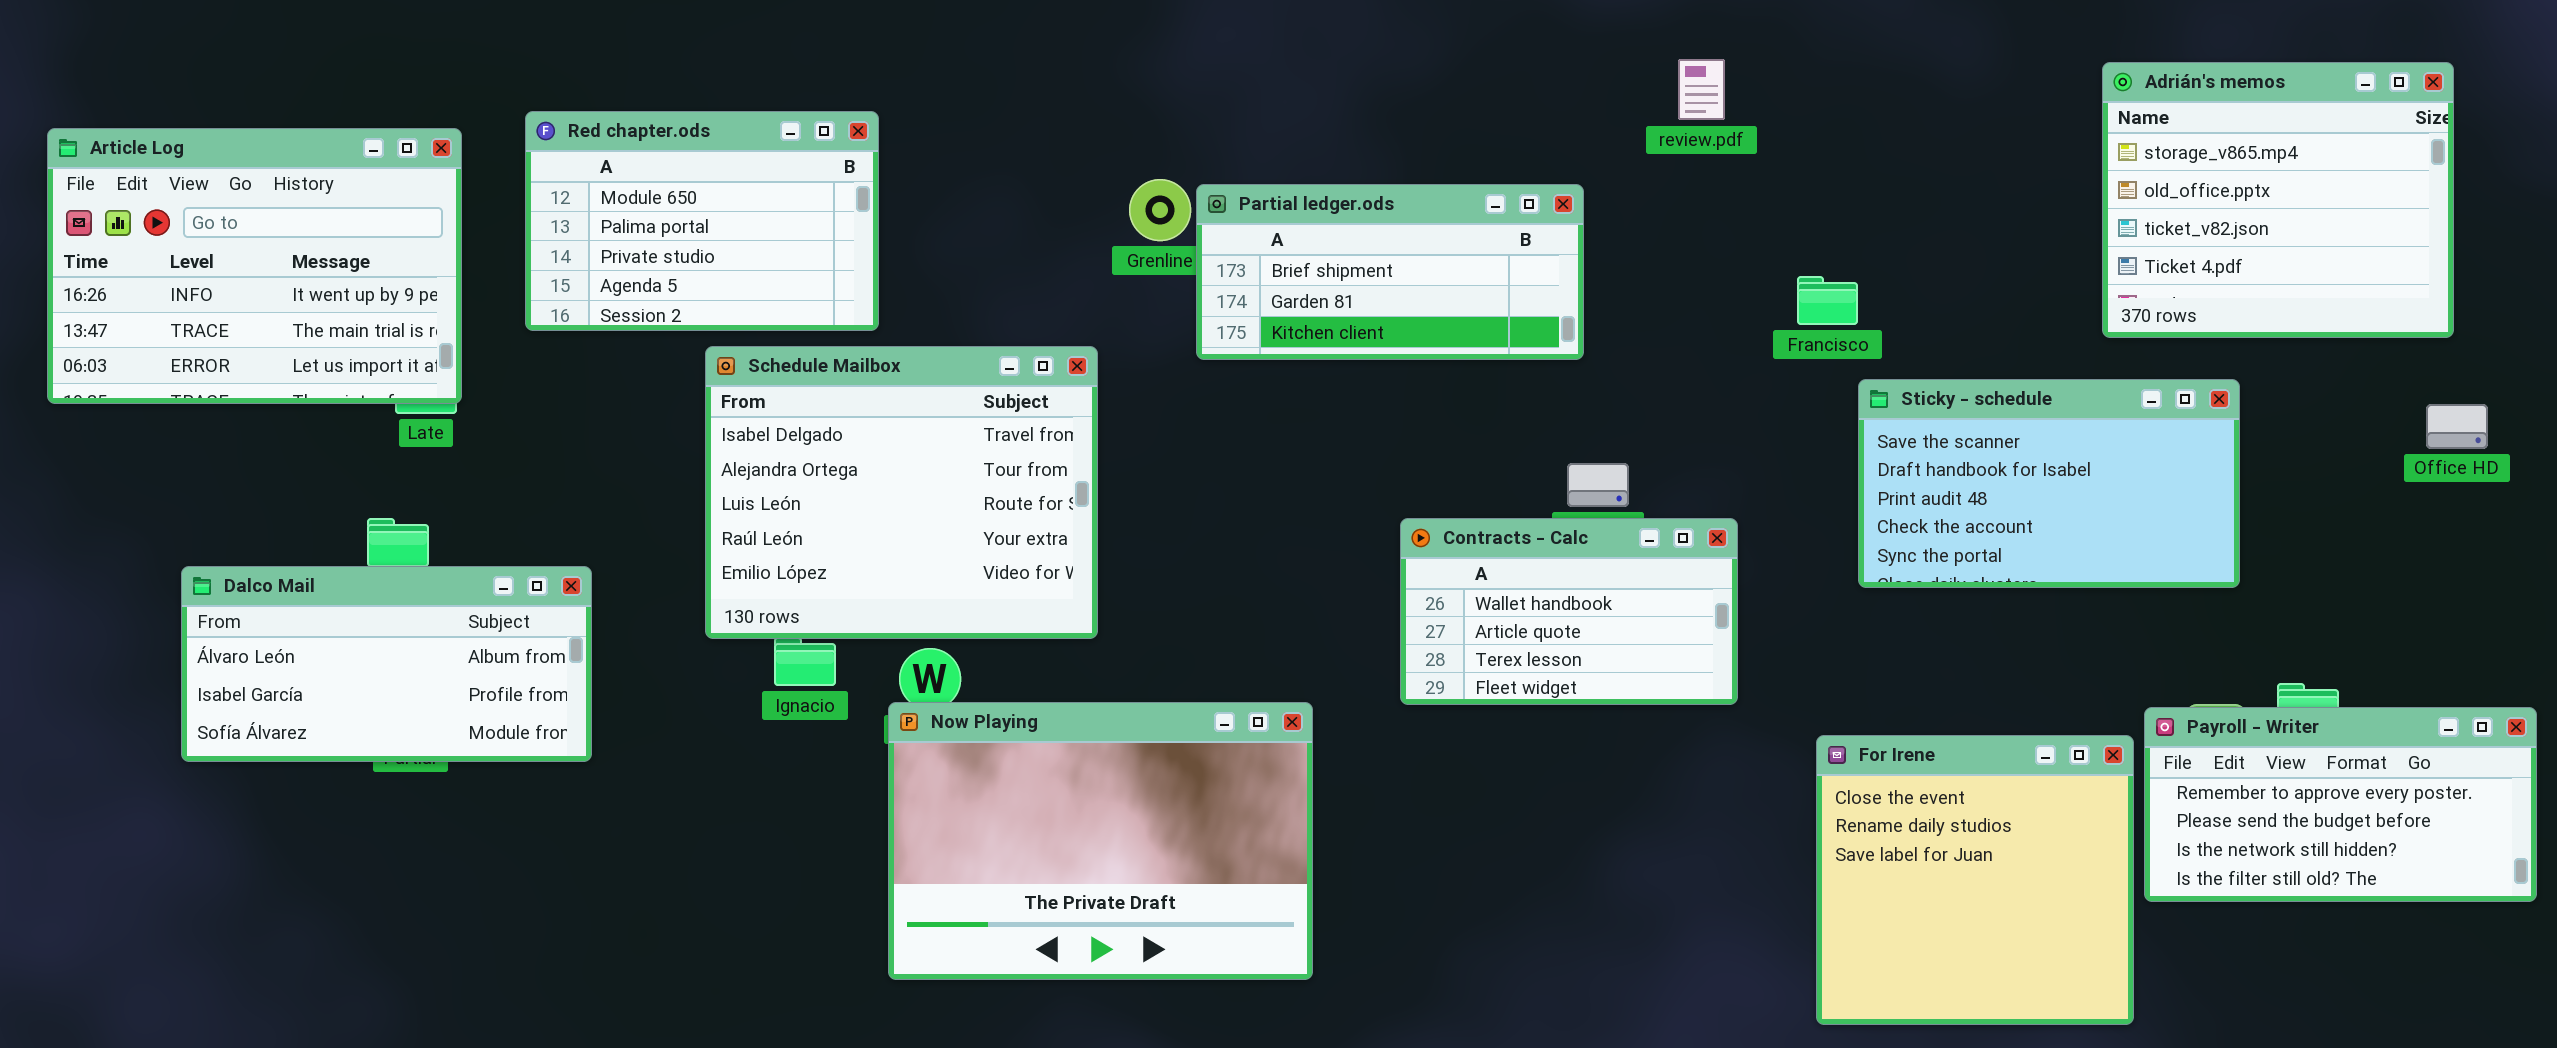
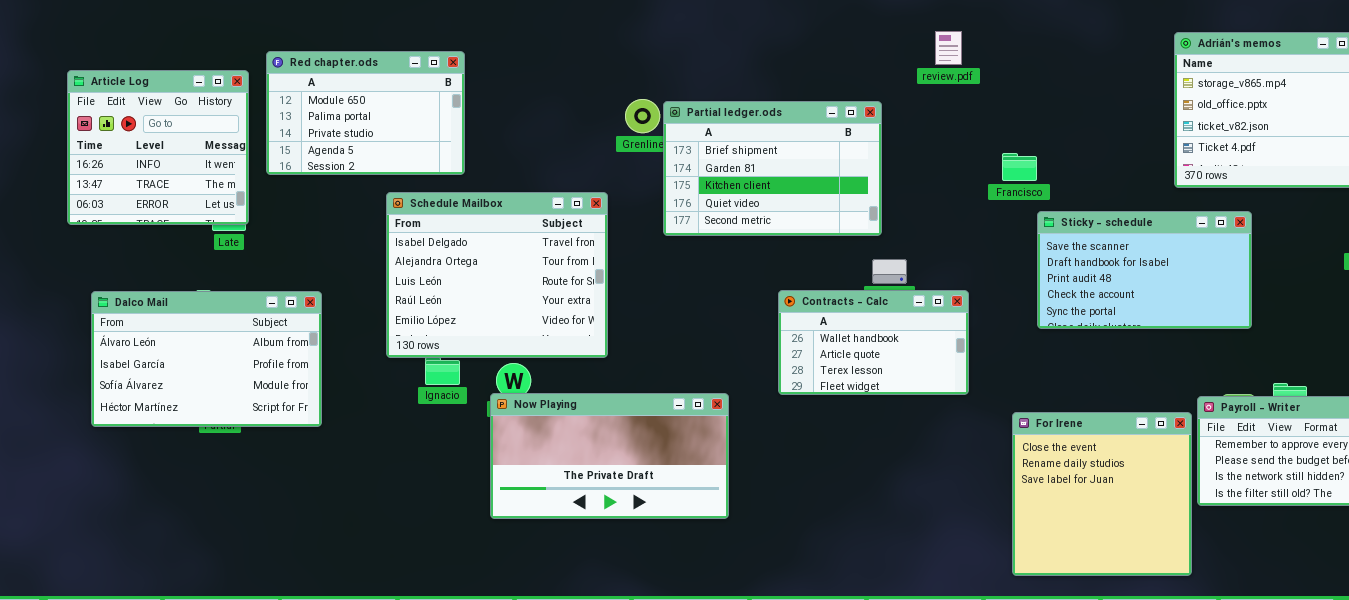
Red chapter.ods: [525,111,879,331] -> [266,51,465,175], moved
Article Log: [47,128,462,404] -> [67,70,249,225], resized
Partial ledger.ods: [1196,184,1584,360] -> [663,101,882,236], resized
Dalco Mail: [181,566,592,762] -> [91,291,322,427], resized
Now Playing: [888,702,1313,980] -> [490,393,729,519], resized

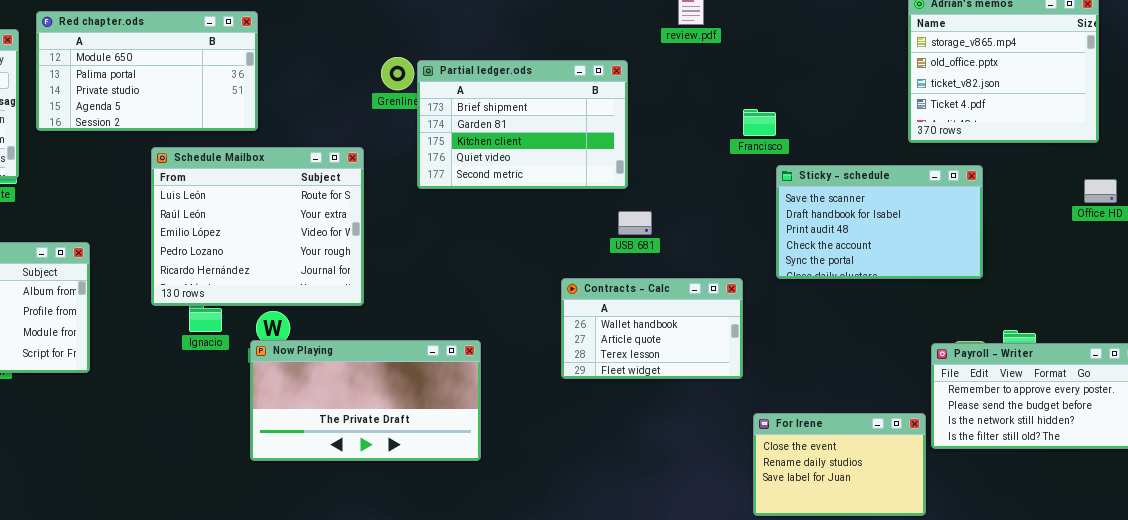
Red chapter.ods: [266,51,465,175] -> [36,11,258,131], resized
Schedule Mailbox: [386,192,608,358] -> [151,147,364,306], scrolled down 2 rows
Contracts - Calc: [778,290,969,395] -> [561,278,743,379], moved
For Irene: [1012,412,1192,576] -> [753,413,926,516], resized

